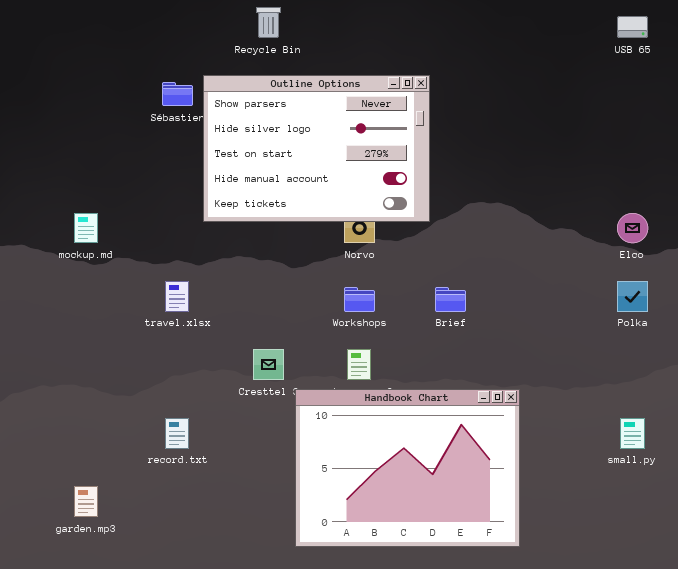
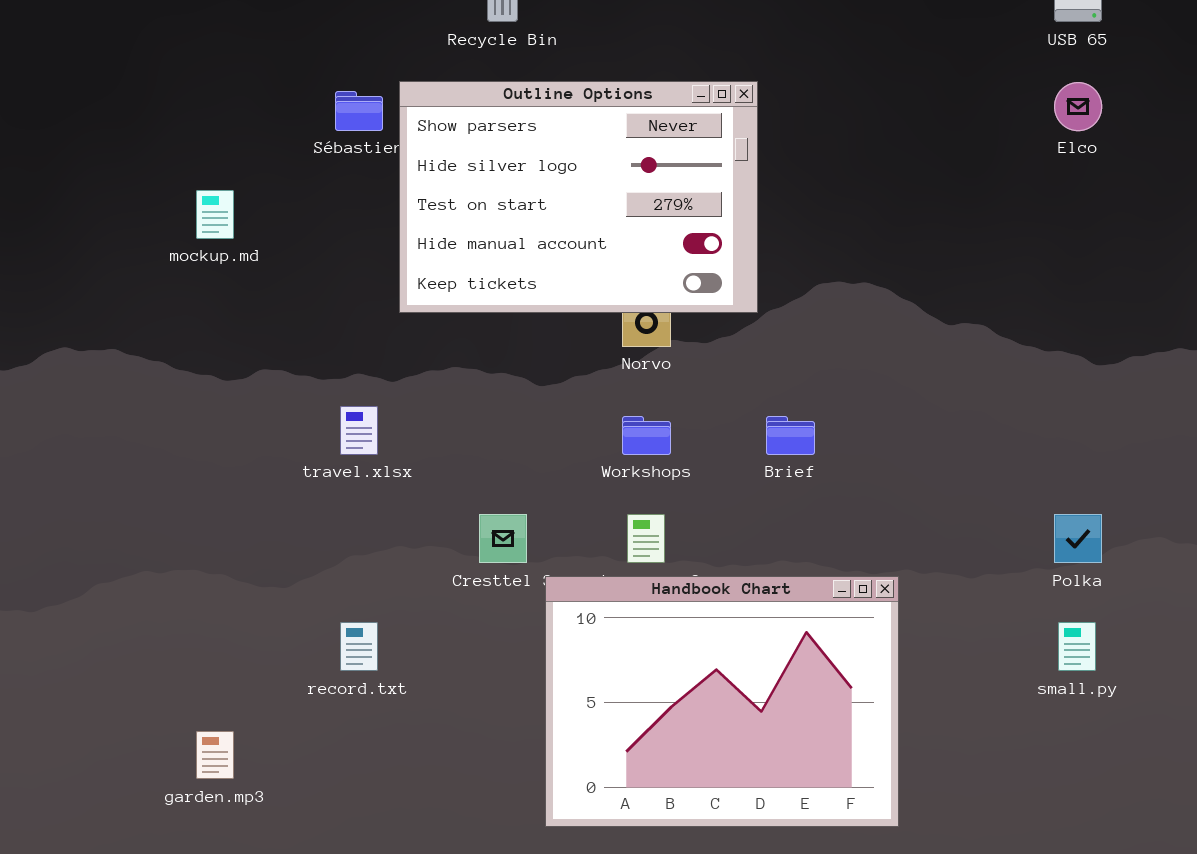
mockup.md: [74,213,98,243] -> [196,190,234,239], moved
Elco: [617,213,648,243] -> [1054,82,1102,131], moved
Polka: [617,281,648,312] -> [1054,514,1102,563], moved

